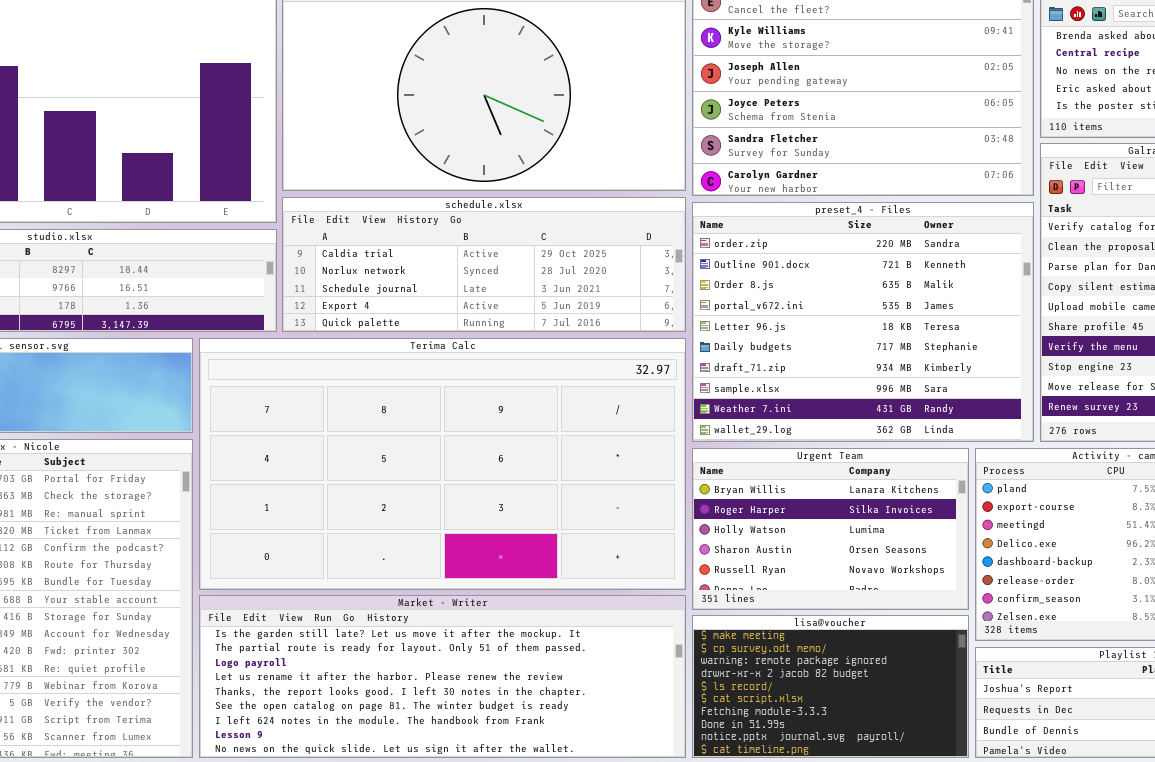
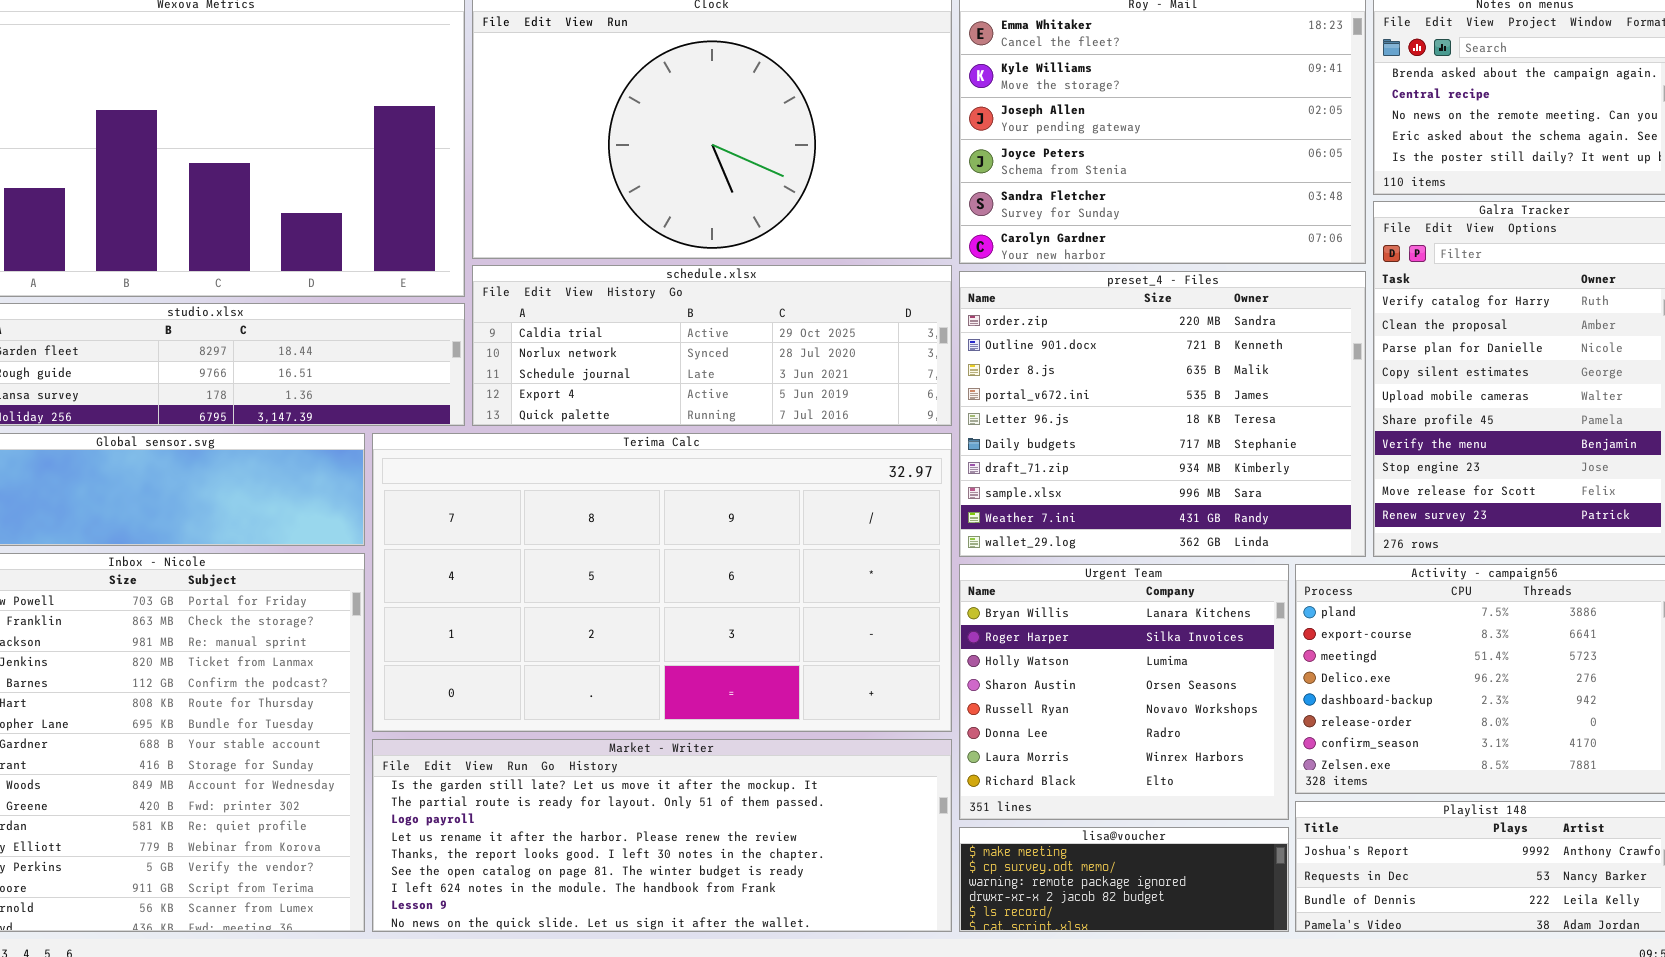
Urgent Team: [692,448,969,610] -> [959,564,1289,820], resized
lisa@voucher: [692,615,969,758] -> [959,827,1289,932], resized

